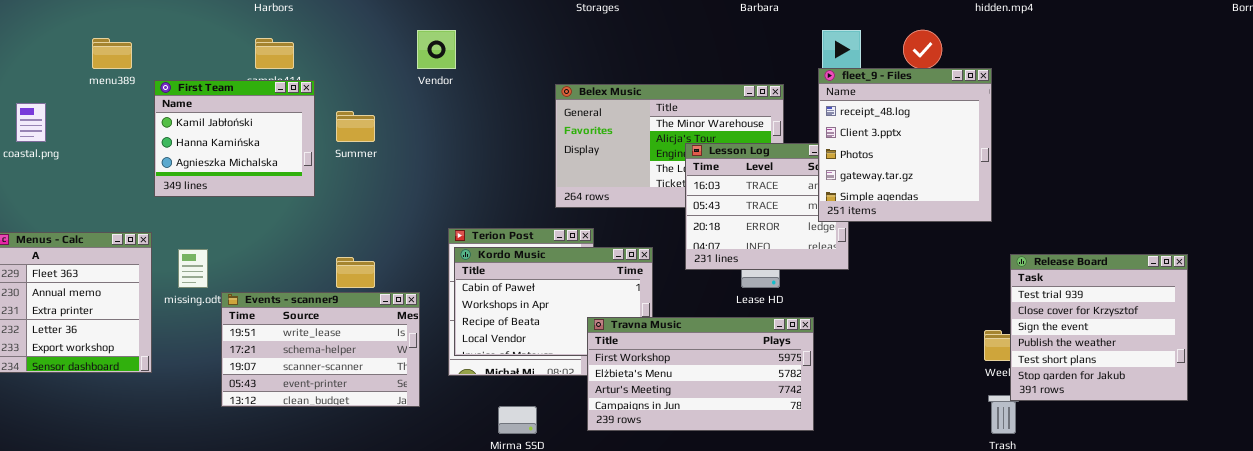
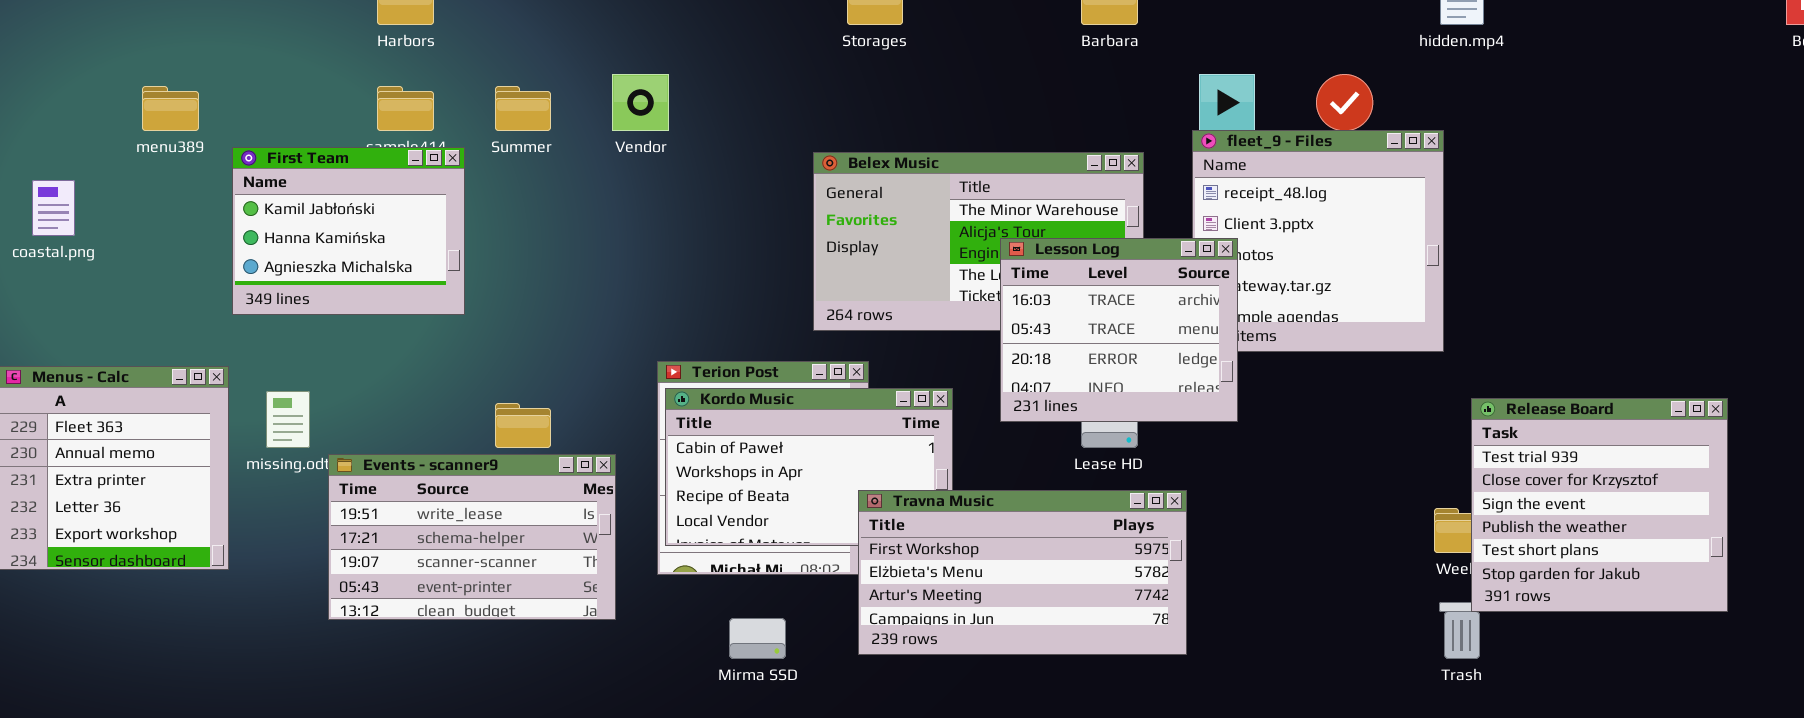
Summer: [336,111,375,142] -> [495,86,551,131], moved
Lesson Log: [685,143,849,270] -> [1000,238,1238,422], raised

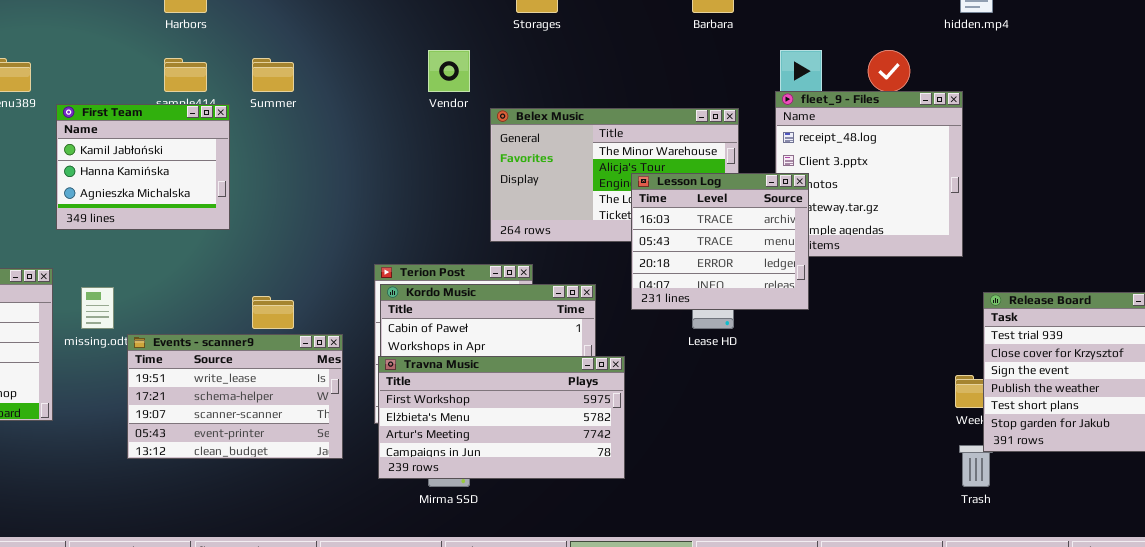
Vendor: [612,74,669,131] -> [428,50,470,92], moved
Travna Music: [858,490,1187,655] -> [378,356,625,479], moved

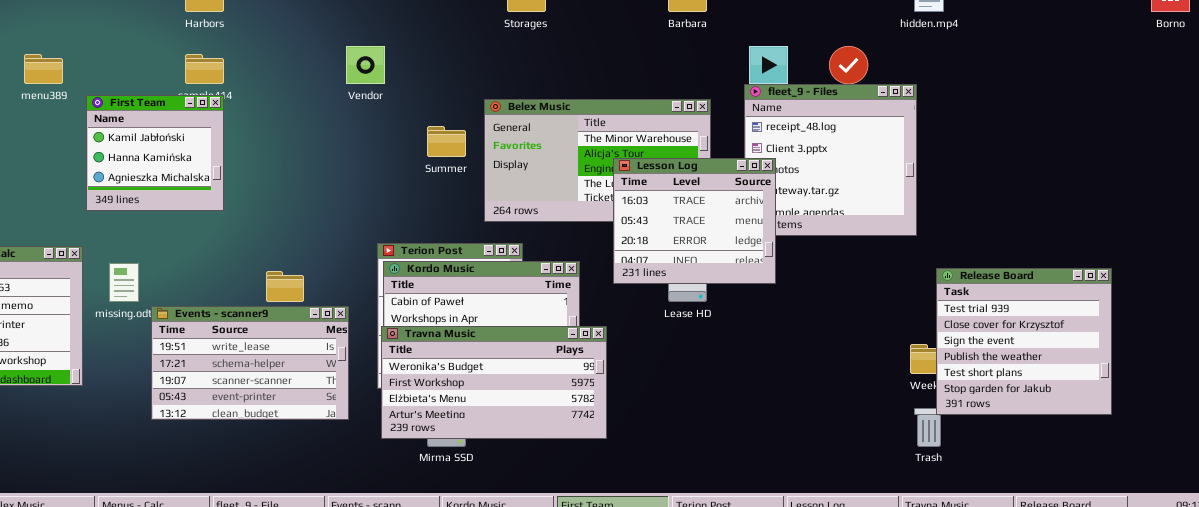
Vendor: [428,50,470,92] -> [346,46,385,84], moved
Summer: [252,58,294,92] -> [427,126,466,157], moved
First Team: [56,104,230,230] -> [86,95,224,211], resized
Travna Music: [378,356,625,479] -> [381,326,607,439], scrolled up 1 row

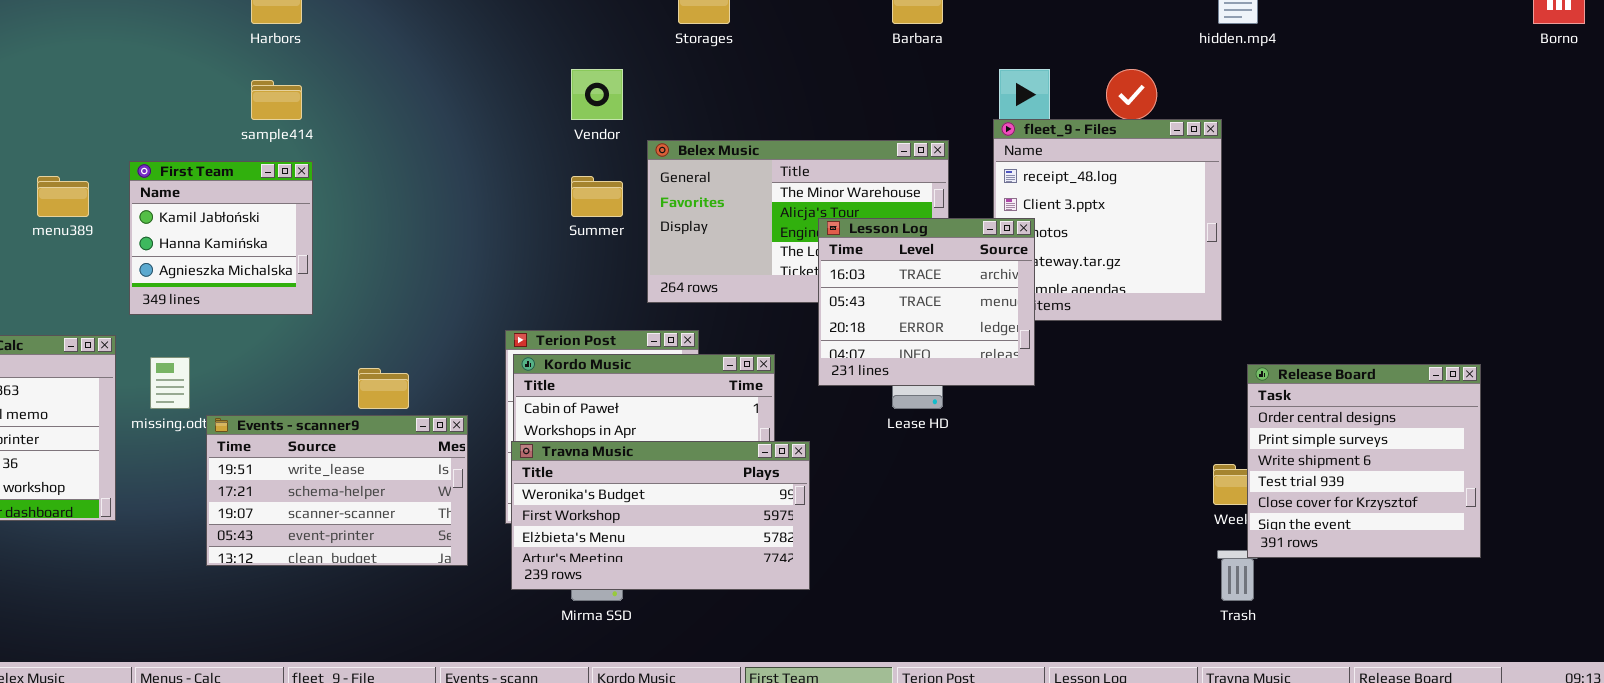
Vendor: [346,46,385,84] -> [571,69,623,120], moved
menu389: [24,54,63,84] -> [37,176,89,217], moved
First Team: [86,95,224,211] -> [129,161,313,315], moved
Release Board: [936,268,1112,415] -> [1247,364,1481,558], scrolled up 3 rows

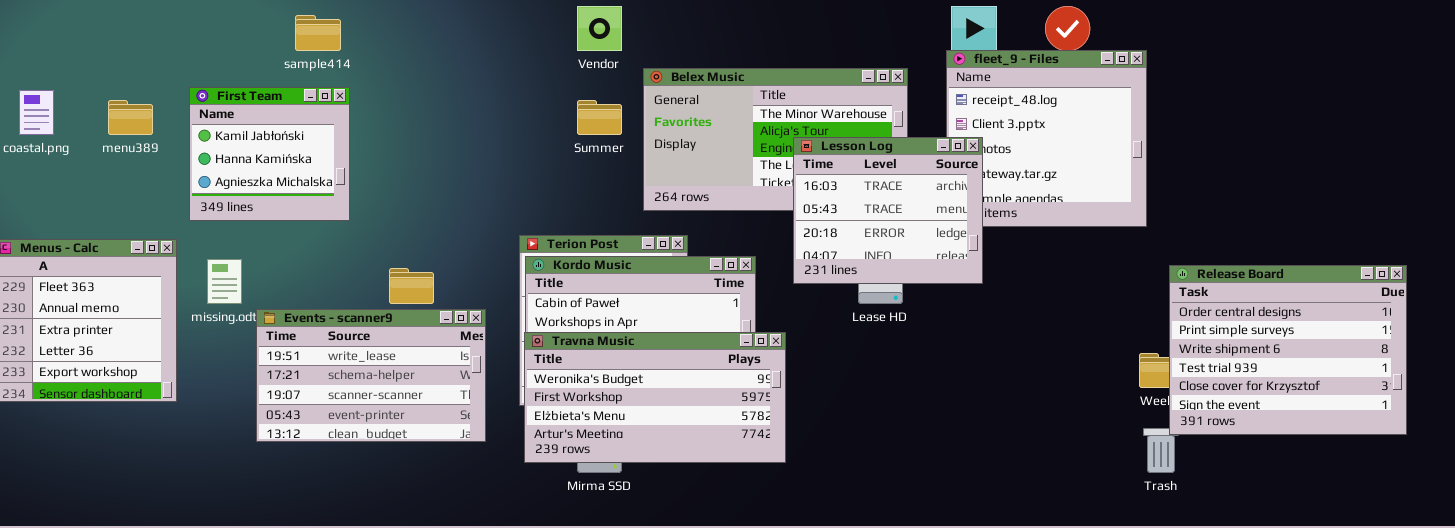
Release Board: [1247,364,1481,558] -> [1169,265,1407,435], resized

